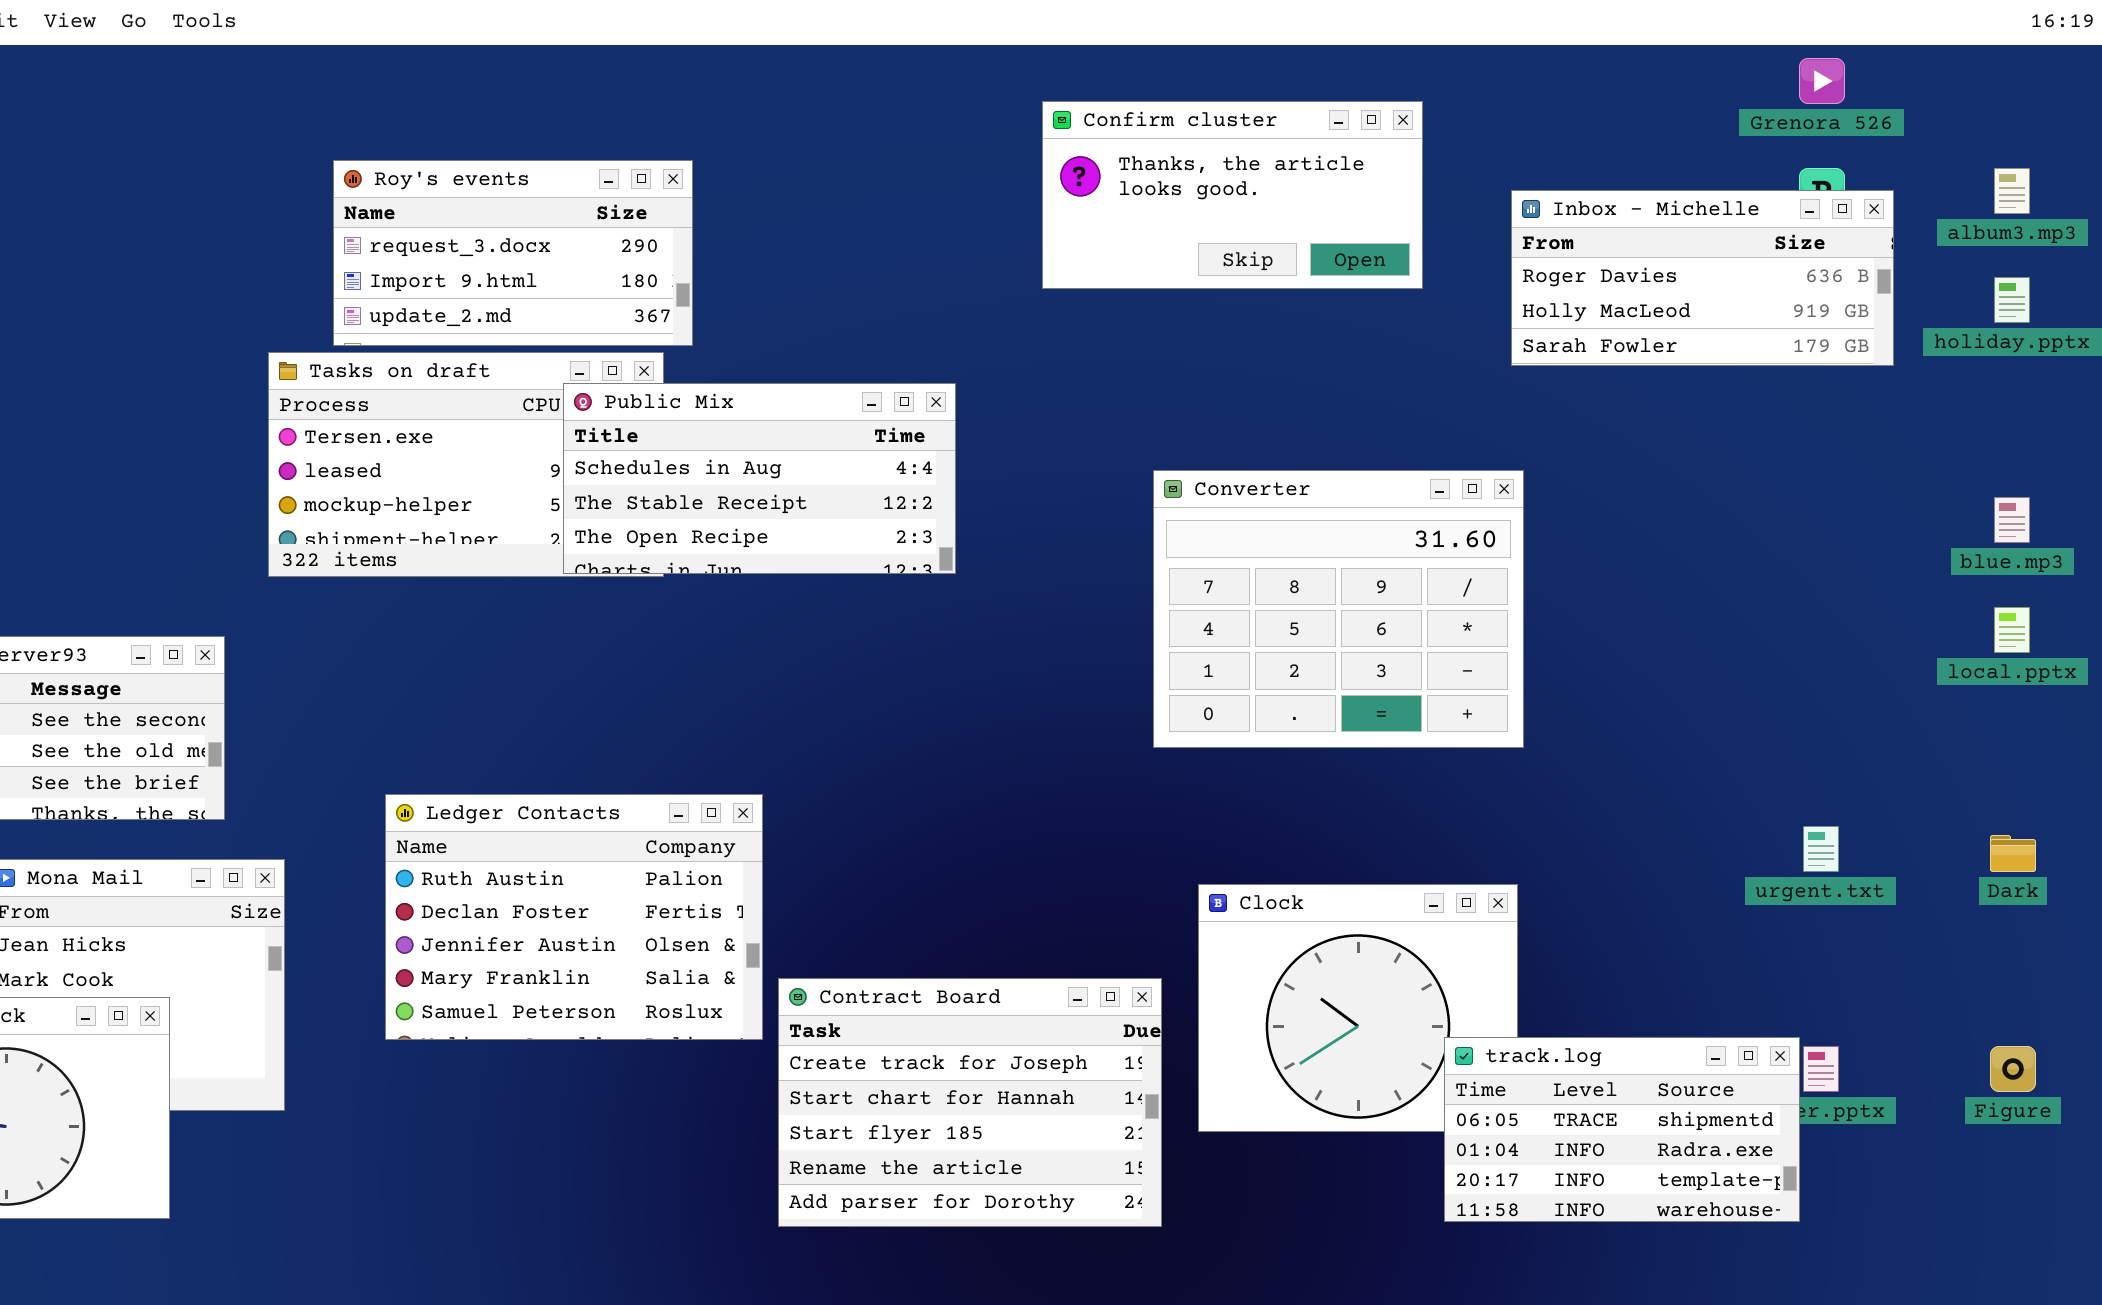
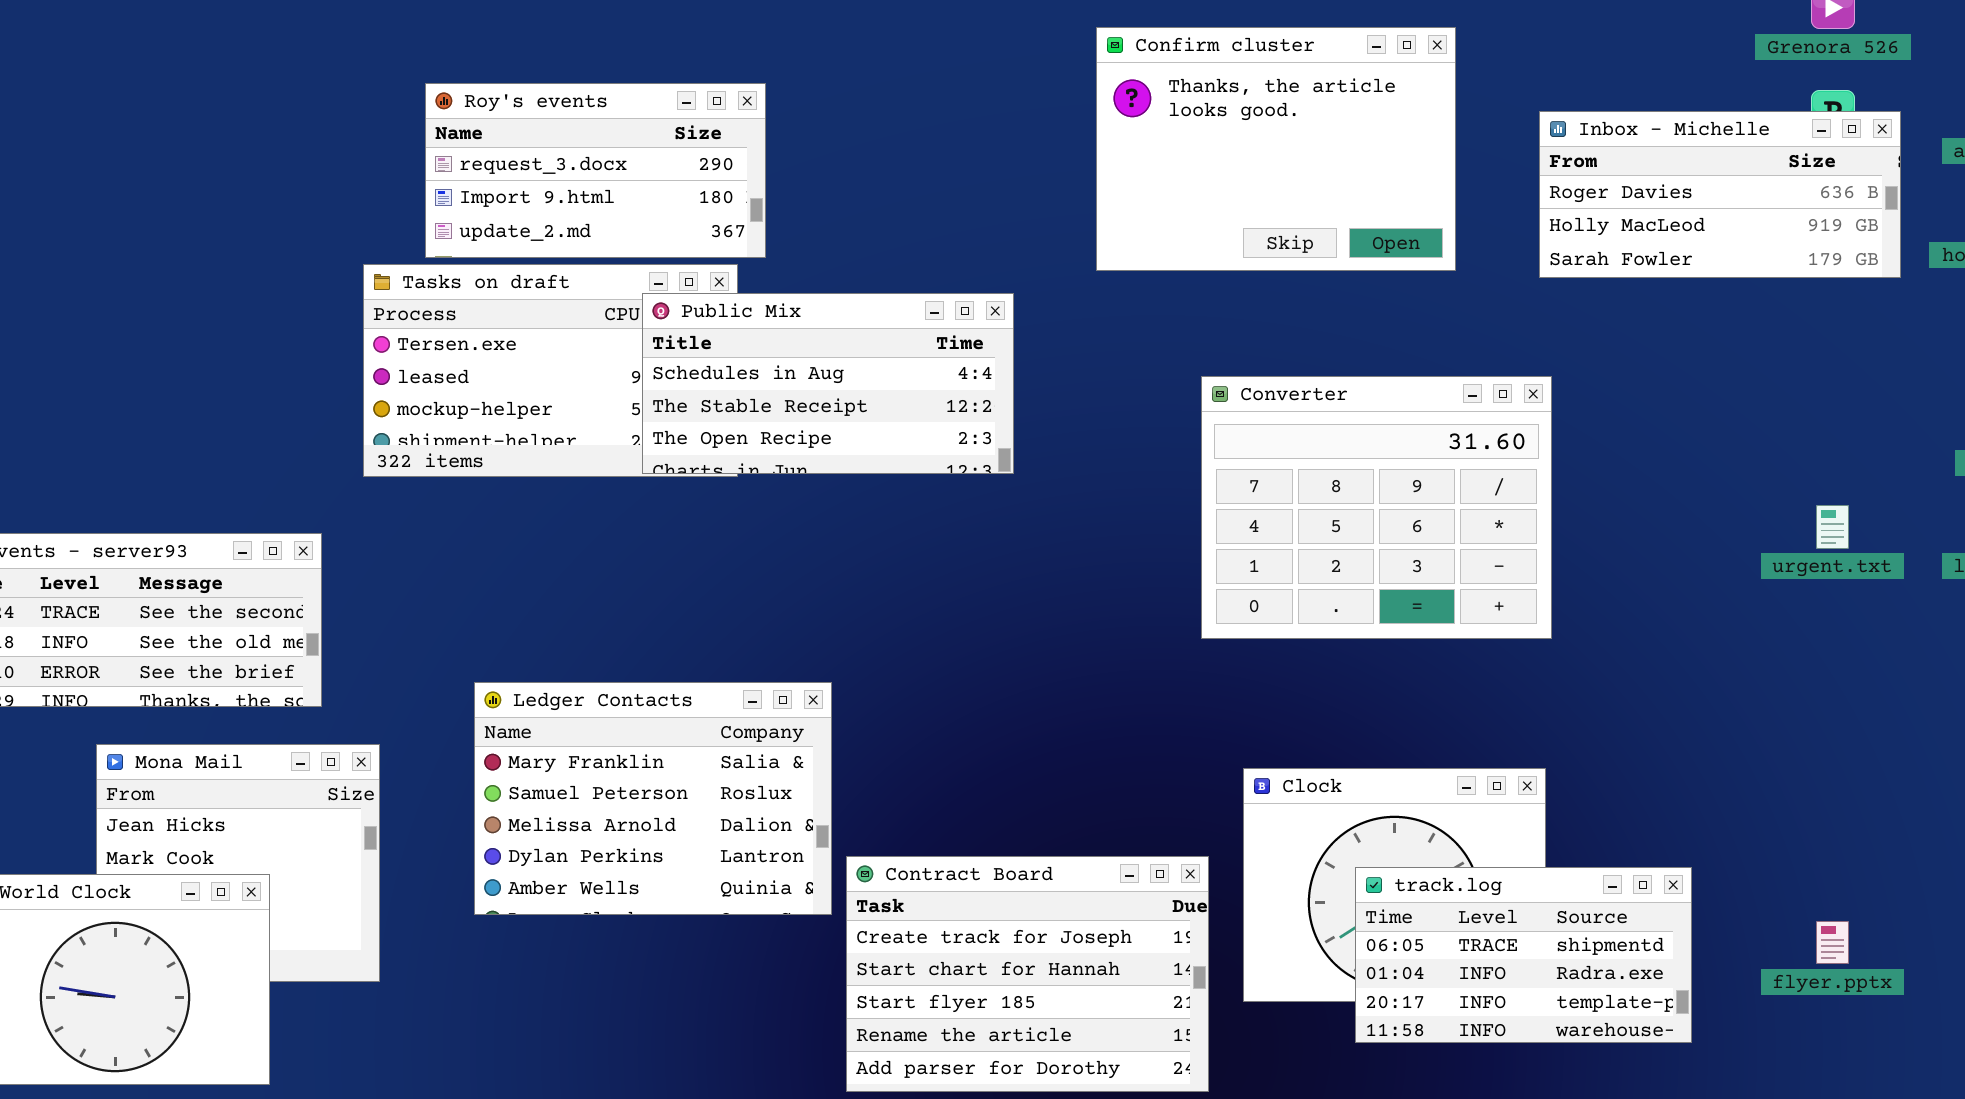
Confirm cluster: [1042,101,1423,289] -> [1096,27,1456,271], resized
Ledger Contacts: [385,794,763,1040] -> [474,682,832,915], scrolled down 3 rows
urgent.txt: [1803,826,1839,872] -> [1816,505,1849,549], moved
track.log: [1444,1037,1800,1222] -> [1355,867,1692,1043], moved

